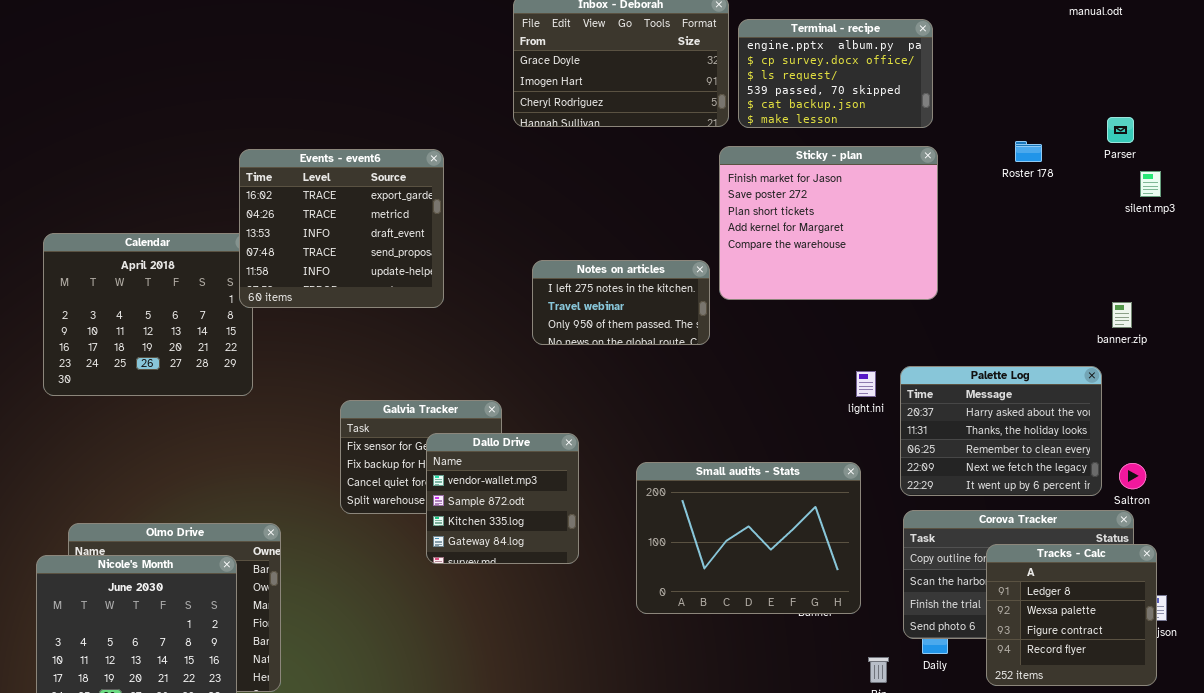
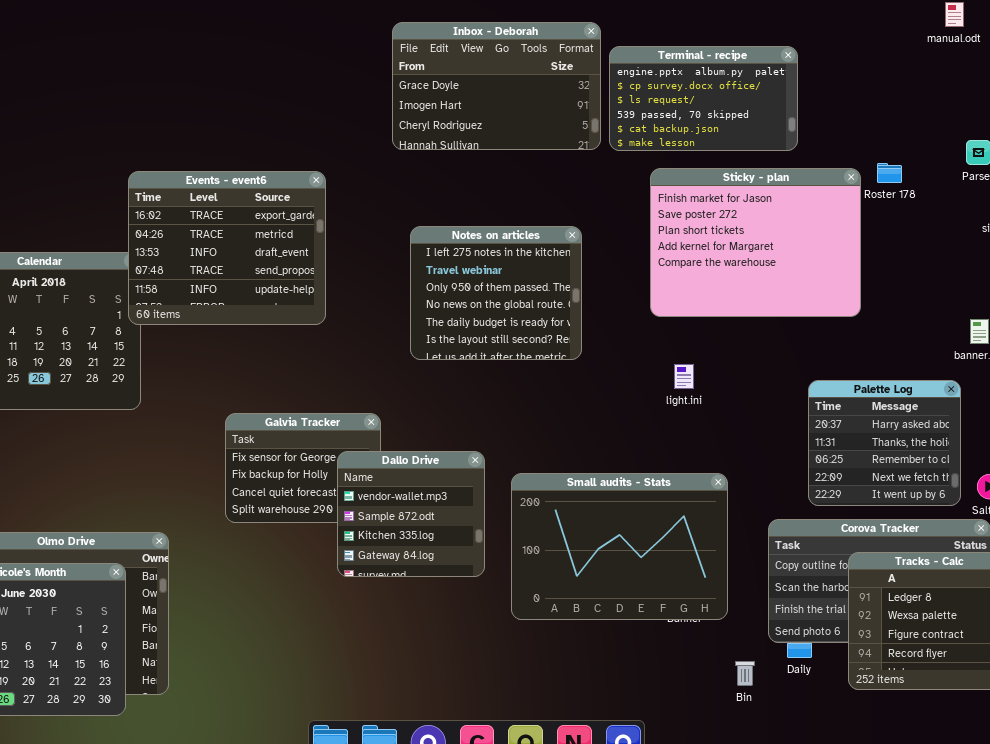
Sticky - plan: [719,146,938,300] -> [650,168,861,317], moved
Notes on articles: [532,260,710,345] -> [410,226,582,360], resized
Palette Log: [900,366,1102,496] -> [808,380,961,506], resized
light.ini: [856,371,876,397] -> [674,364,694,389], moved
Dallo Drive: [426,433,579,564] -> [337,451,485,577], moved

